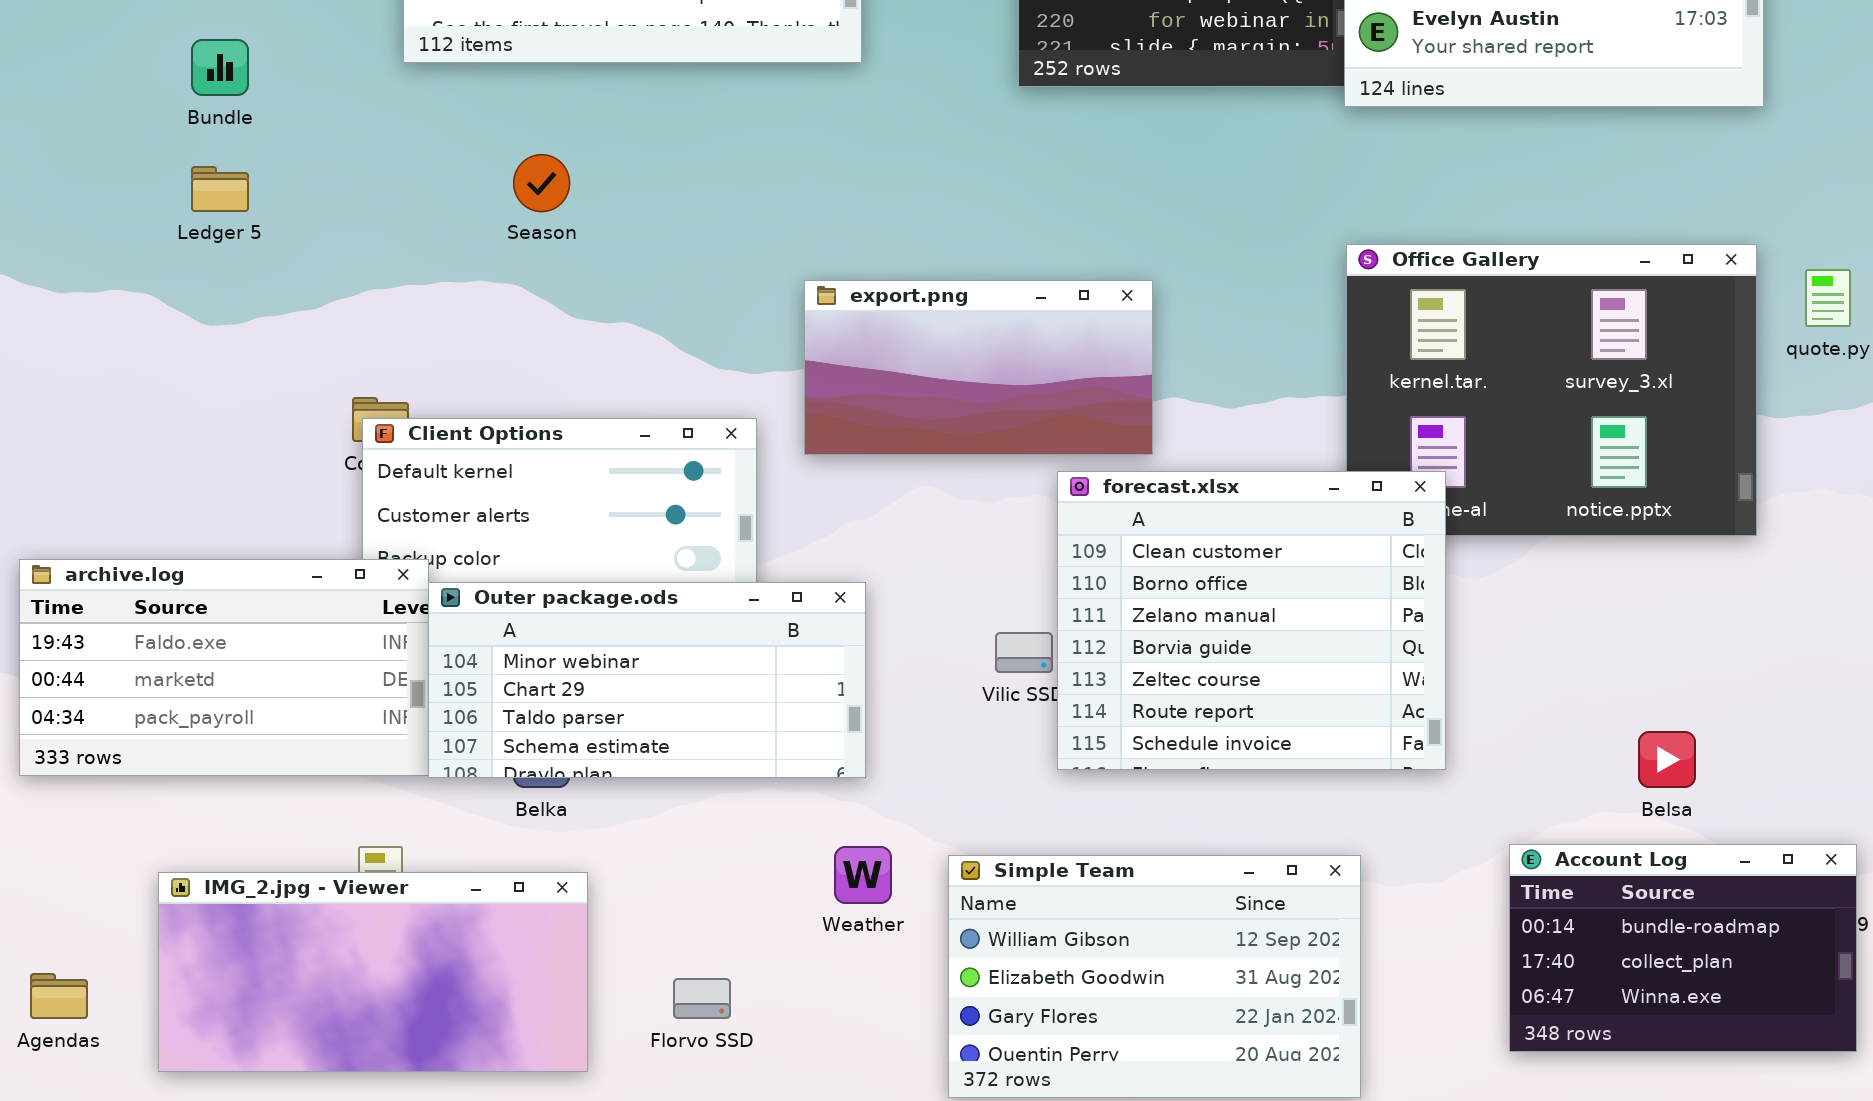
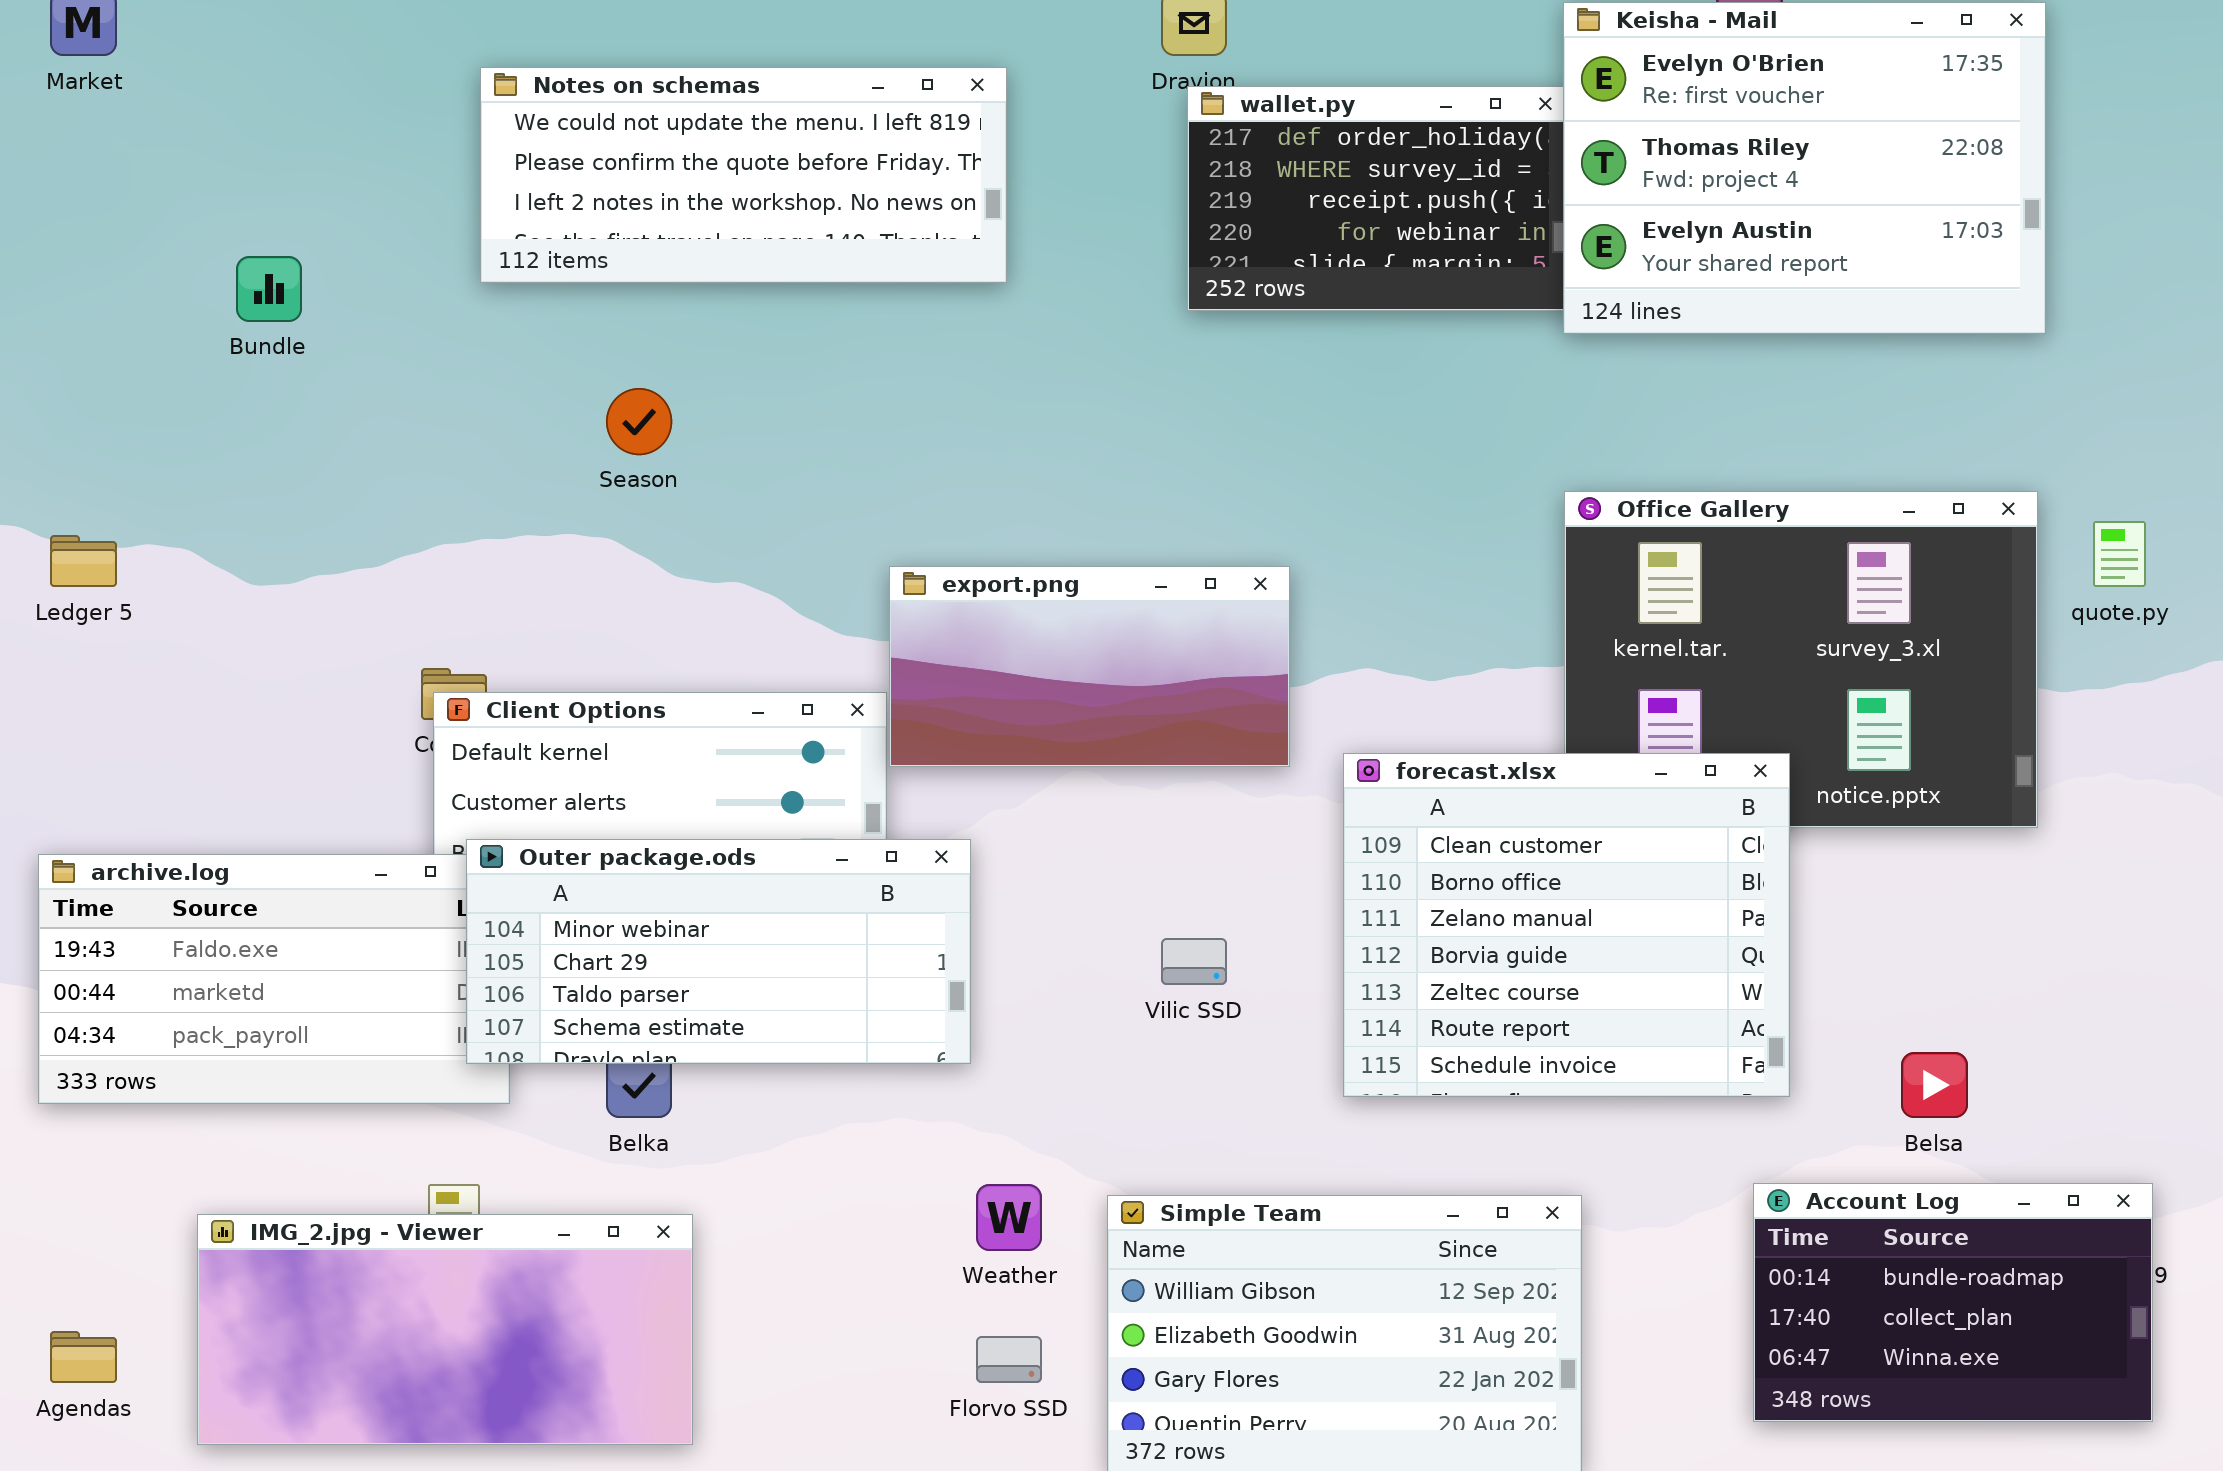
Ledger 5: [191,166,249,212] -> [50,535,117,587], moved
export.png: [804,280,1153,455] -> [889,566,1290,767], moved
forecast.xlsx: [1057,471,1446,770] -> [1343,753,1790,1097], moved
Outer package.ods: [428,582,866,778] -> [466,839,971,1064], moved
Florvo SSD: [673,978,731,1019] -> [976,1336,1042,1383], moved

